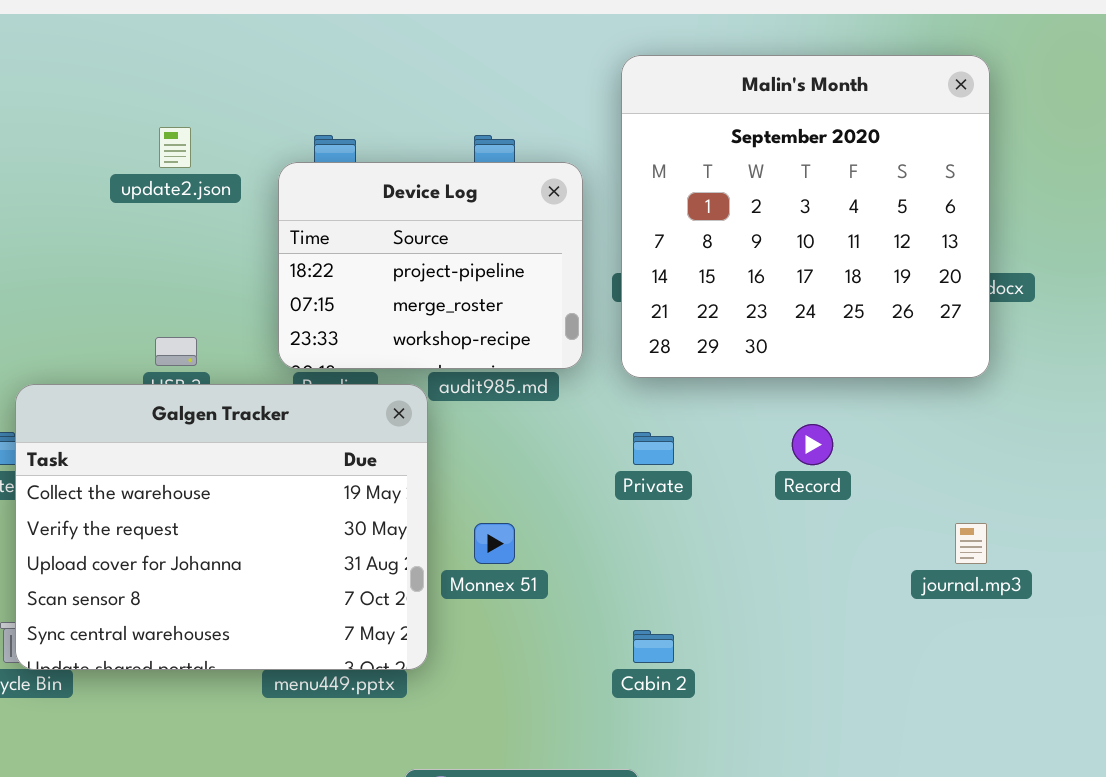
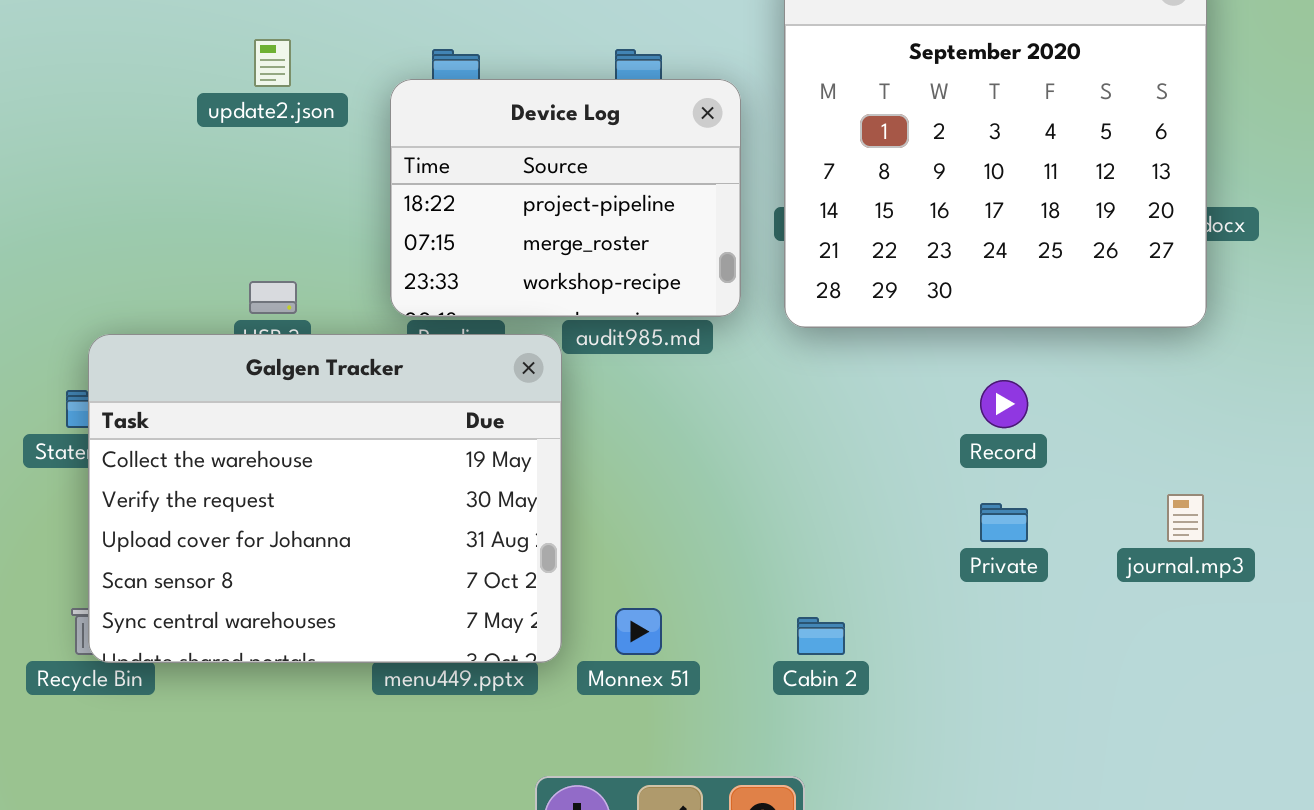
Private: [633,432,674,465] -> [980,503,1028,542], moved
Monnex 51: [474,523,515,564] -> [615,608,662,655], moved

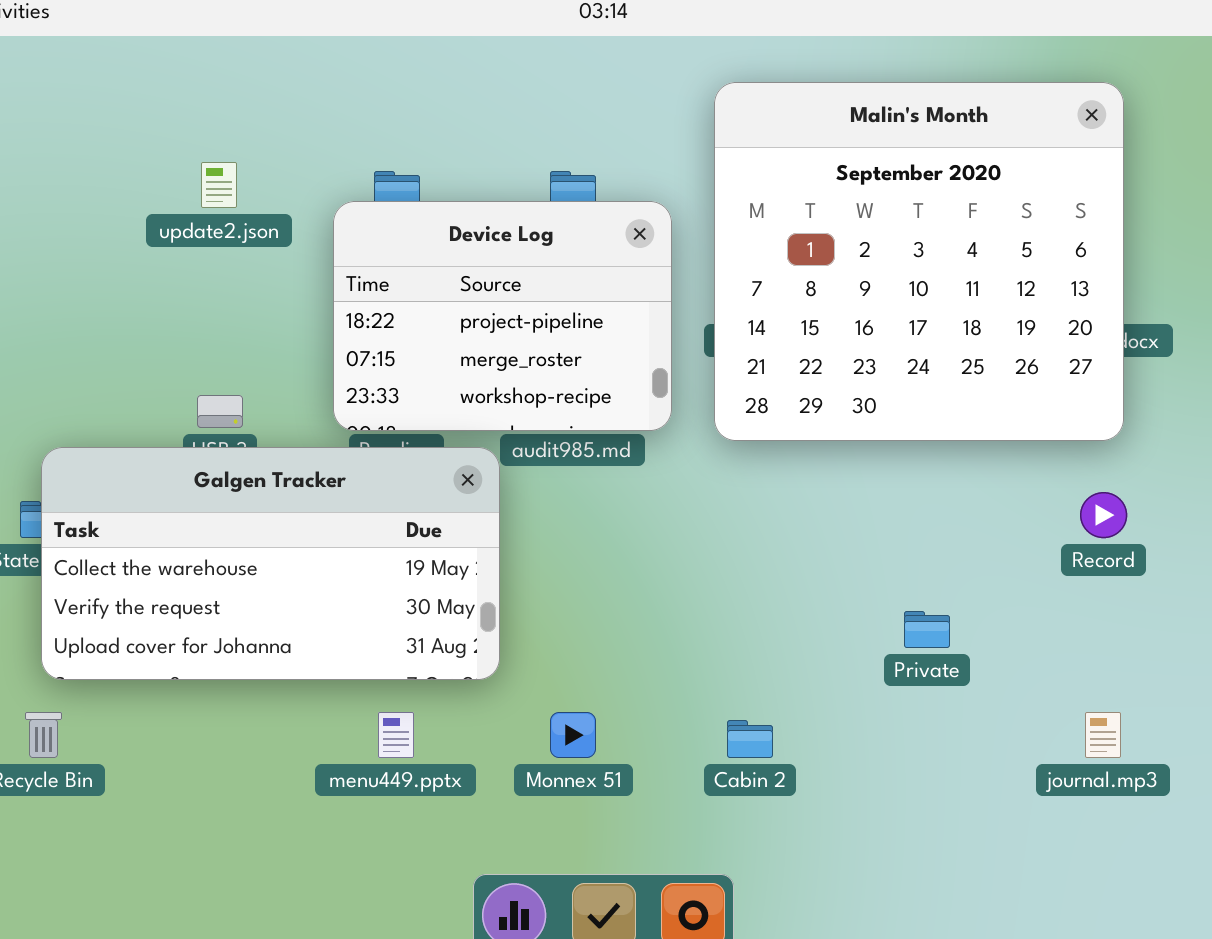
Galgen Tracker: [88,334,562,663] -> [41,447,500,680], resized
Record: [980,380,1028,428] -> [1080,492,1127,538], moved
journal.mp3: [1167,494,1204,542] -> [1085,712,1121,758], moved

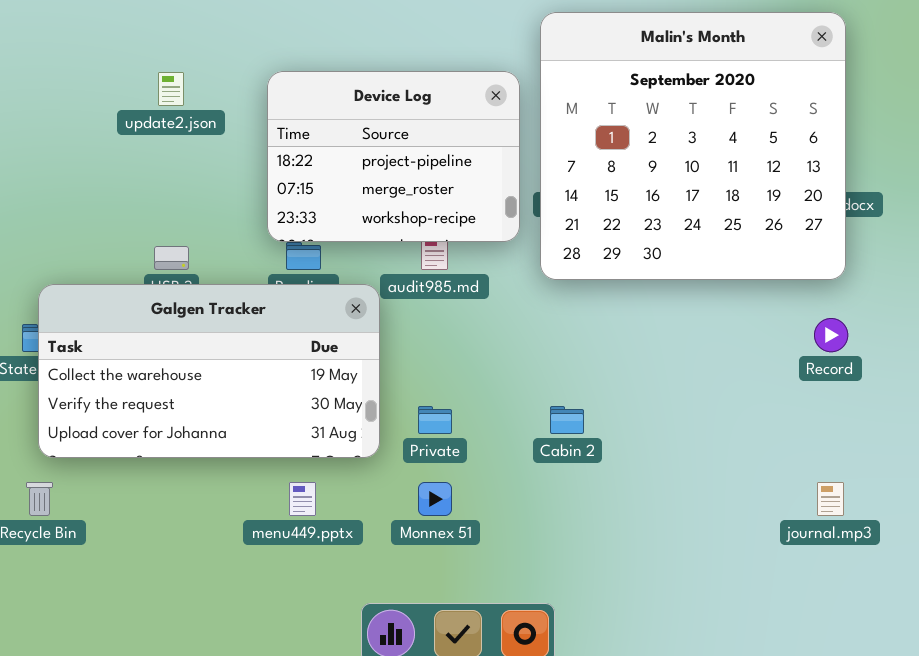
Device Log: [333,201,672,431] -> [267,71,520,242], moved
Private: [904,611,950,648] -> [418,406,452,434], moved
Cabin 2: [727,720,773,758] -> [550,406,584,434], moved

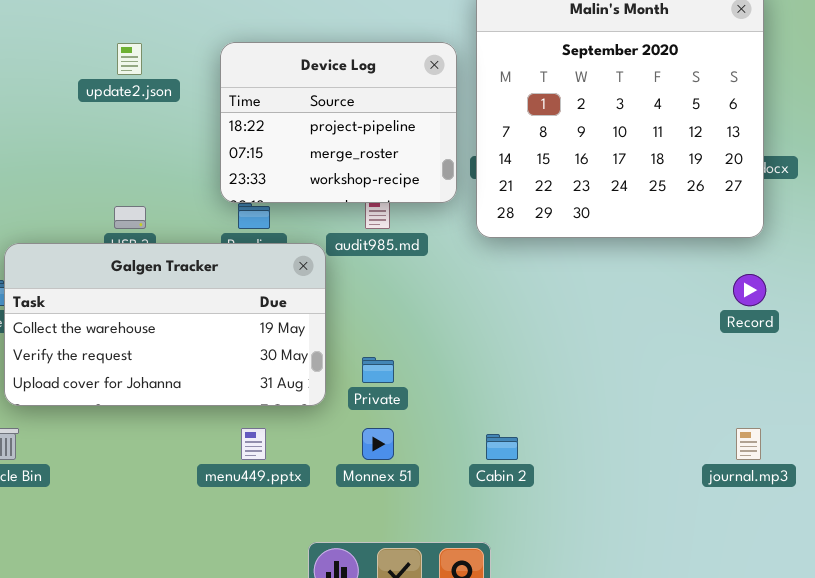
Cabin 2: [550,406,584,434] -> [486,434,518,460], moved

